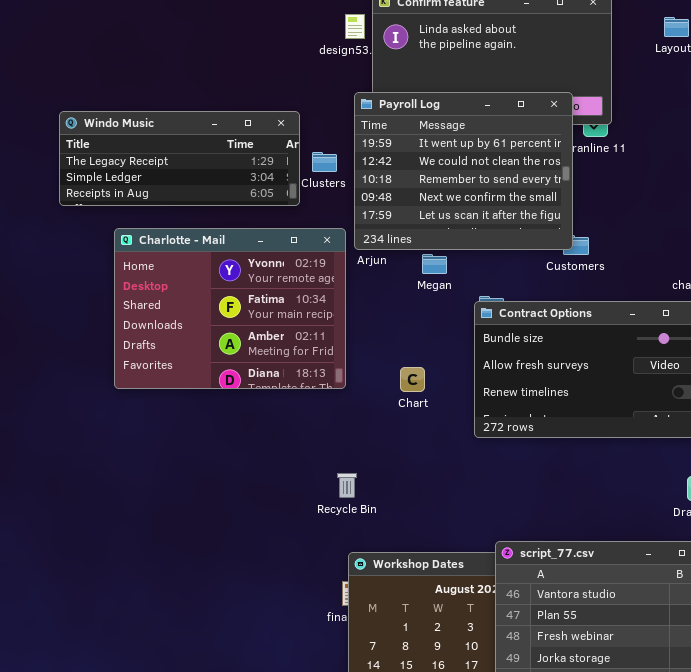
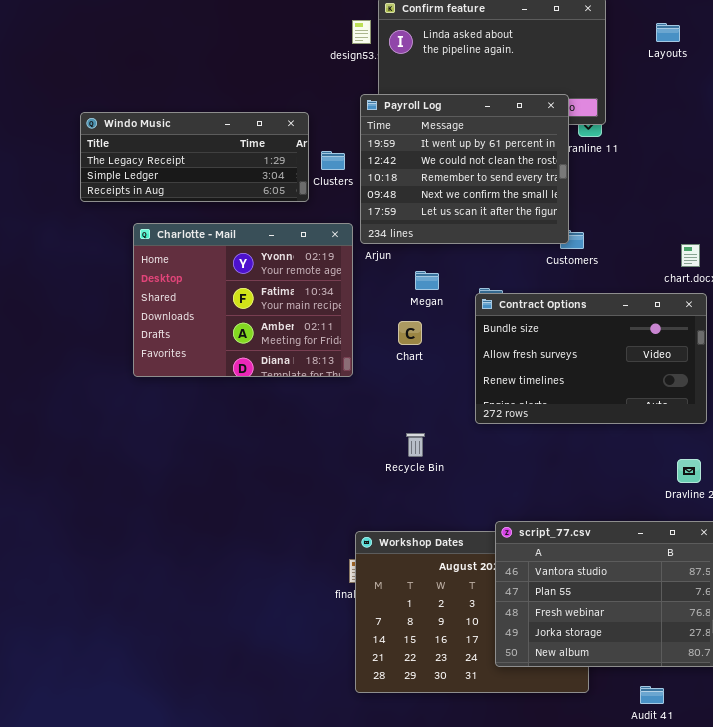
Megan: [422,254,447,274] -> [415,271,439,290], moved
Chart: [400,367,425,392] -> [398,321,422,345], moved
Recycle Bin: [337,473,357,498] -> [406,433,425,457], moved

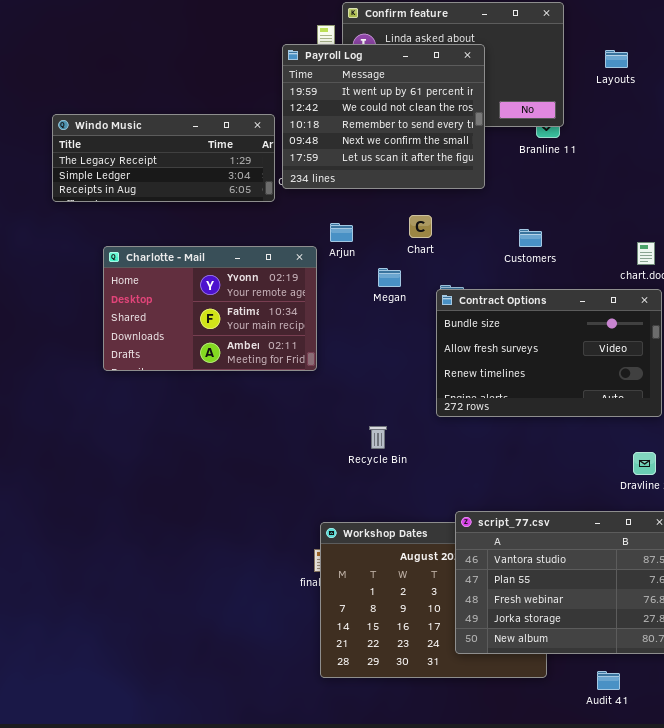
Layouts: [656,23,680,42] -> [605,50,628,68], moved
Payroll Log: [360,94,569,244] -> [282,44,485,189], moved
Charlotte - Mail: [133,223,353,377] -> [103,246,317,371], resized
Chart: [398,321,422,345] -> [409,215,432,238], moved

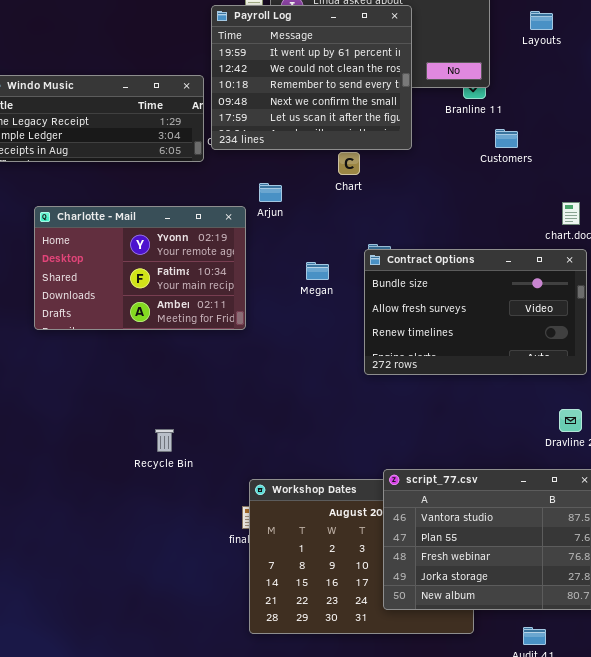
Chart: [409,215,432,238] -> [338,152,360,175], moved
Customers: [519,229,542,247] -> [495,129,518,148], moved
Megan: [378,268,401,287] -> [306,262,329,280], moved
Recycle Bin: [369,426,387,449] -> [155,429,174,452], moved

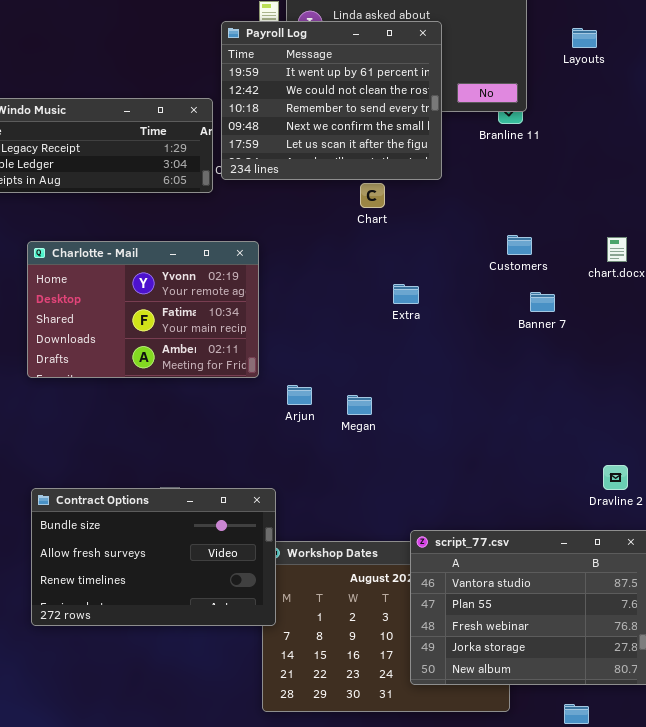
Customers: [495,129,518,148] -> [507,235,532,255], moved
Arjun: [259,183,282,202] -> [287,385,312,405], moved
Contract Options: [364,249,587,375] -> [31,488,276,626], moved
Megan: [306,262,329,280] -> [347,395,372,415], moved

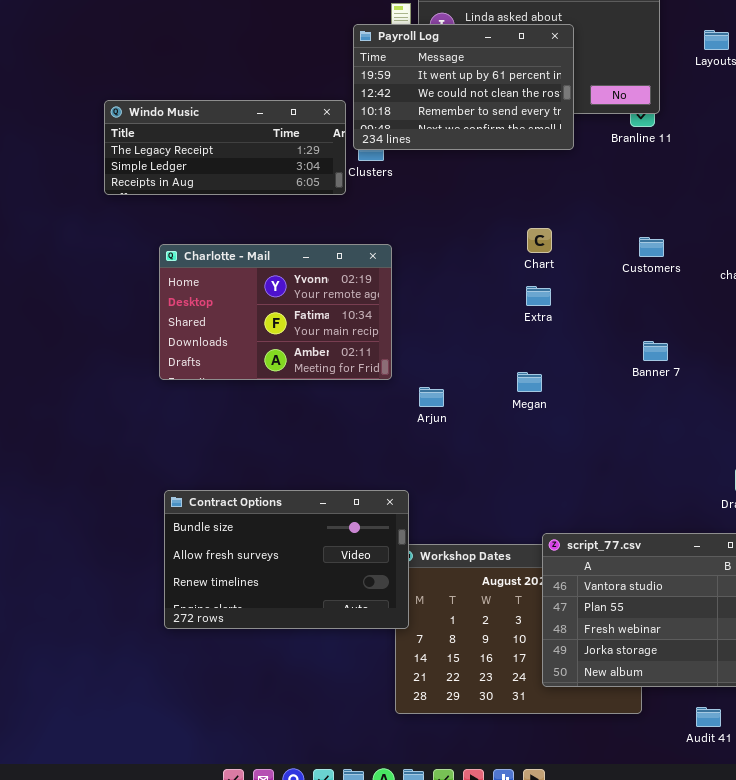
Payroll Log: [221,21,442,180] -> [353,24,574,150], resized
Chart: [360,183,385,208] -> [527,228,552,253], moved
Banner 7: [530,292,555,312] -> [643,341,668,361], moved
Megan: [347,395,372,415] -> [517,372,542,392], moved

